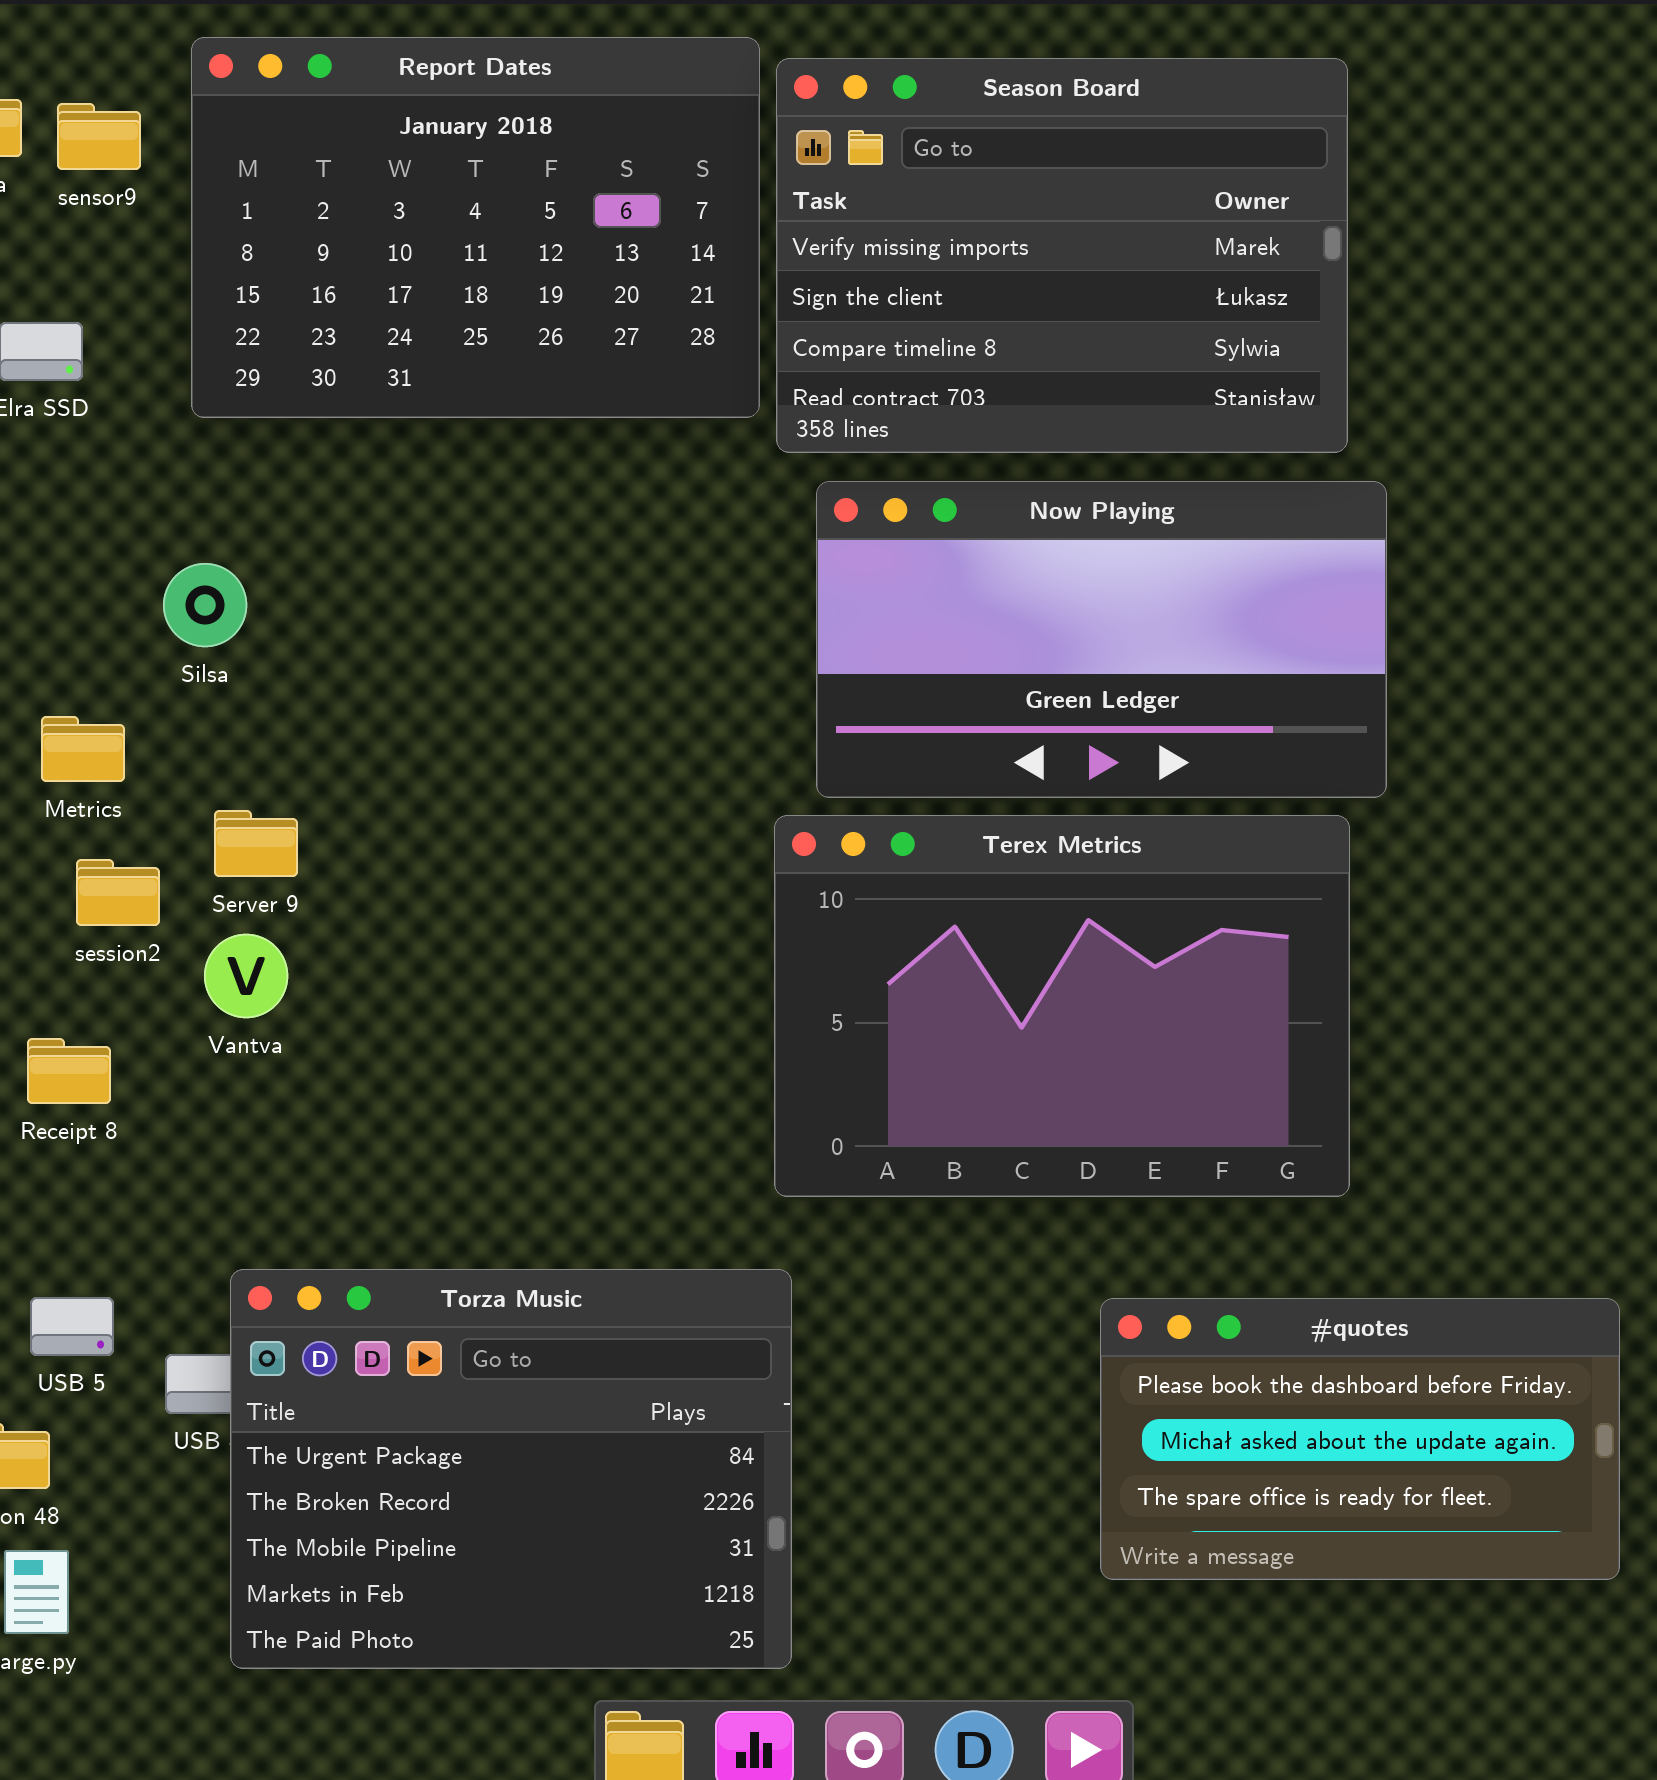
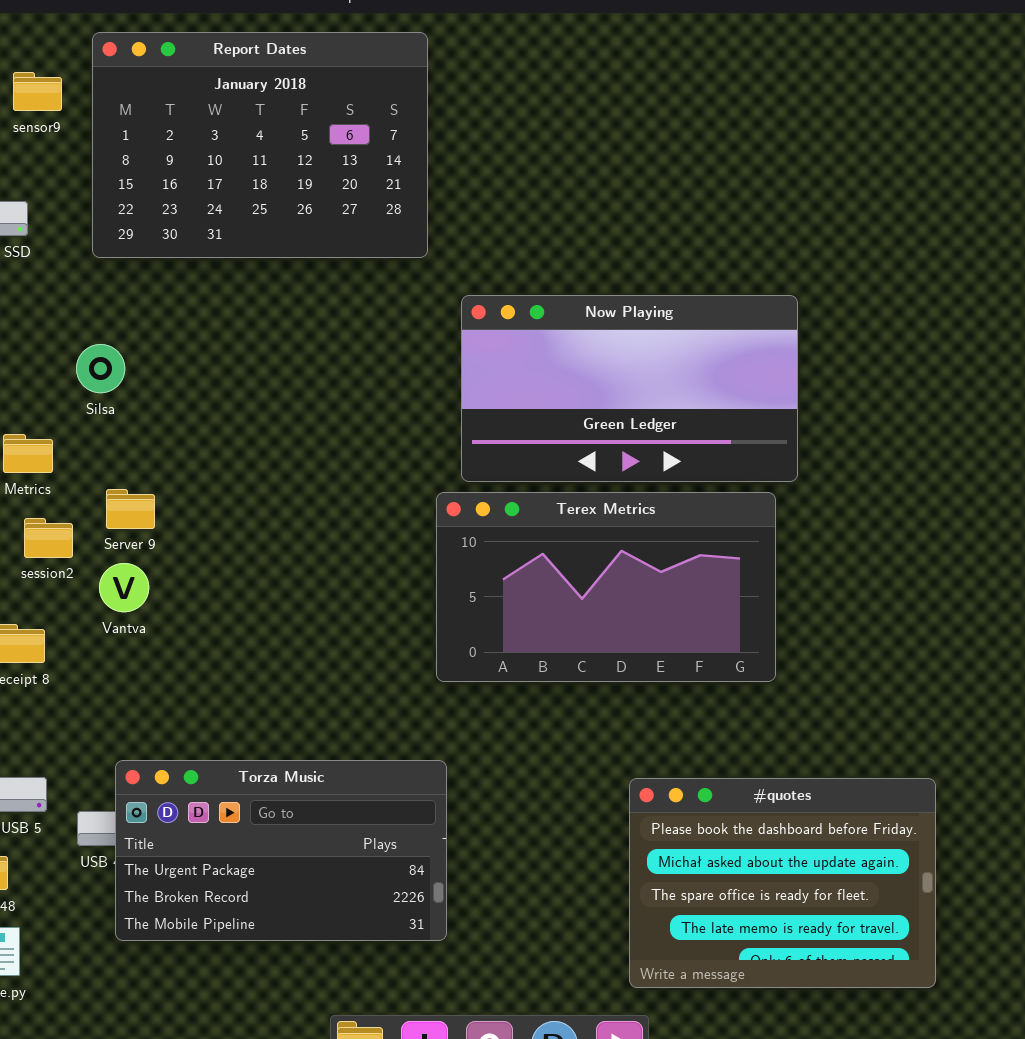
Season Board: [776,58,1348,453] -> none, closed
Terex Metrics: [774,815,1350,1197] -> [436,492,776,682], resized
Torza Music: [230,1269,792,1669] -> [115,760,447,941], resized
#quotes: [1100,1298,1620,1580] -> [629,778,936,988], resized

